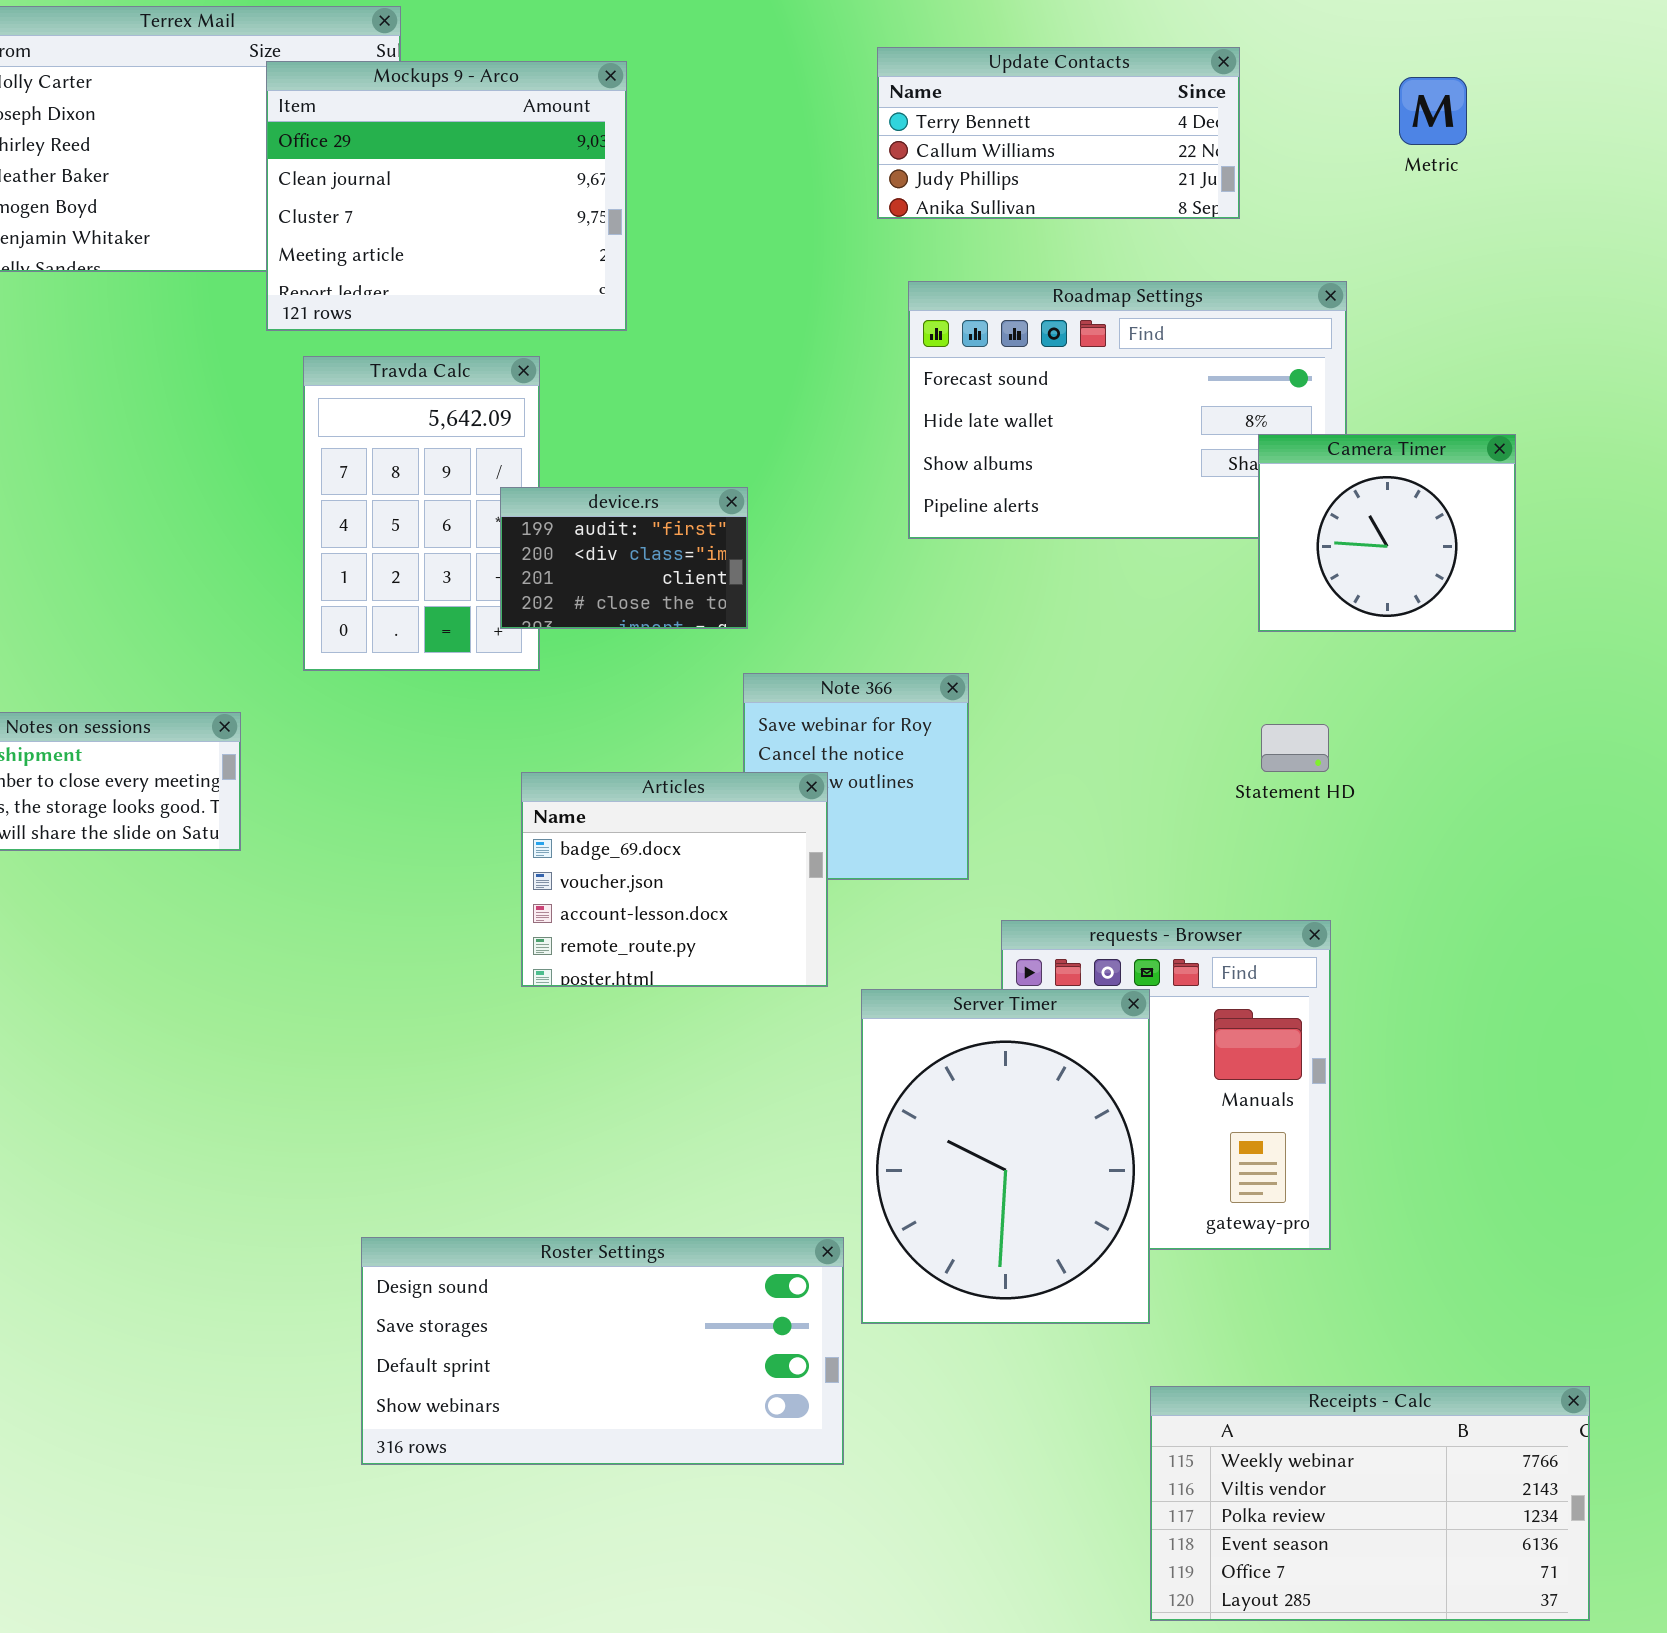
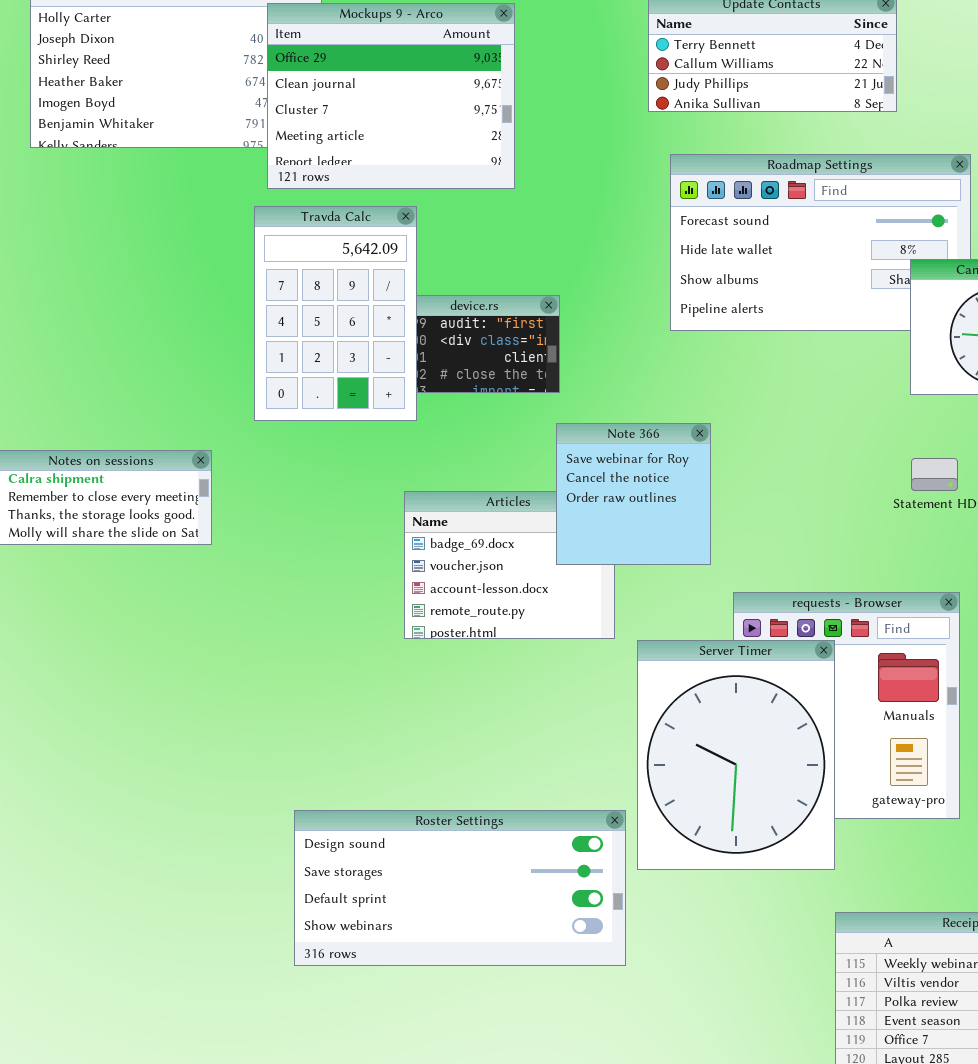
Mockups 9 - Arco: [266,61,627,331] -> [267,3,515,189], moved
Travda Calc: [303,356,540,671] -> [254,206,417,421], raised
Note 366: [743,673,969,880] -> [556,423,711,565], raised

